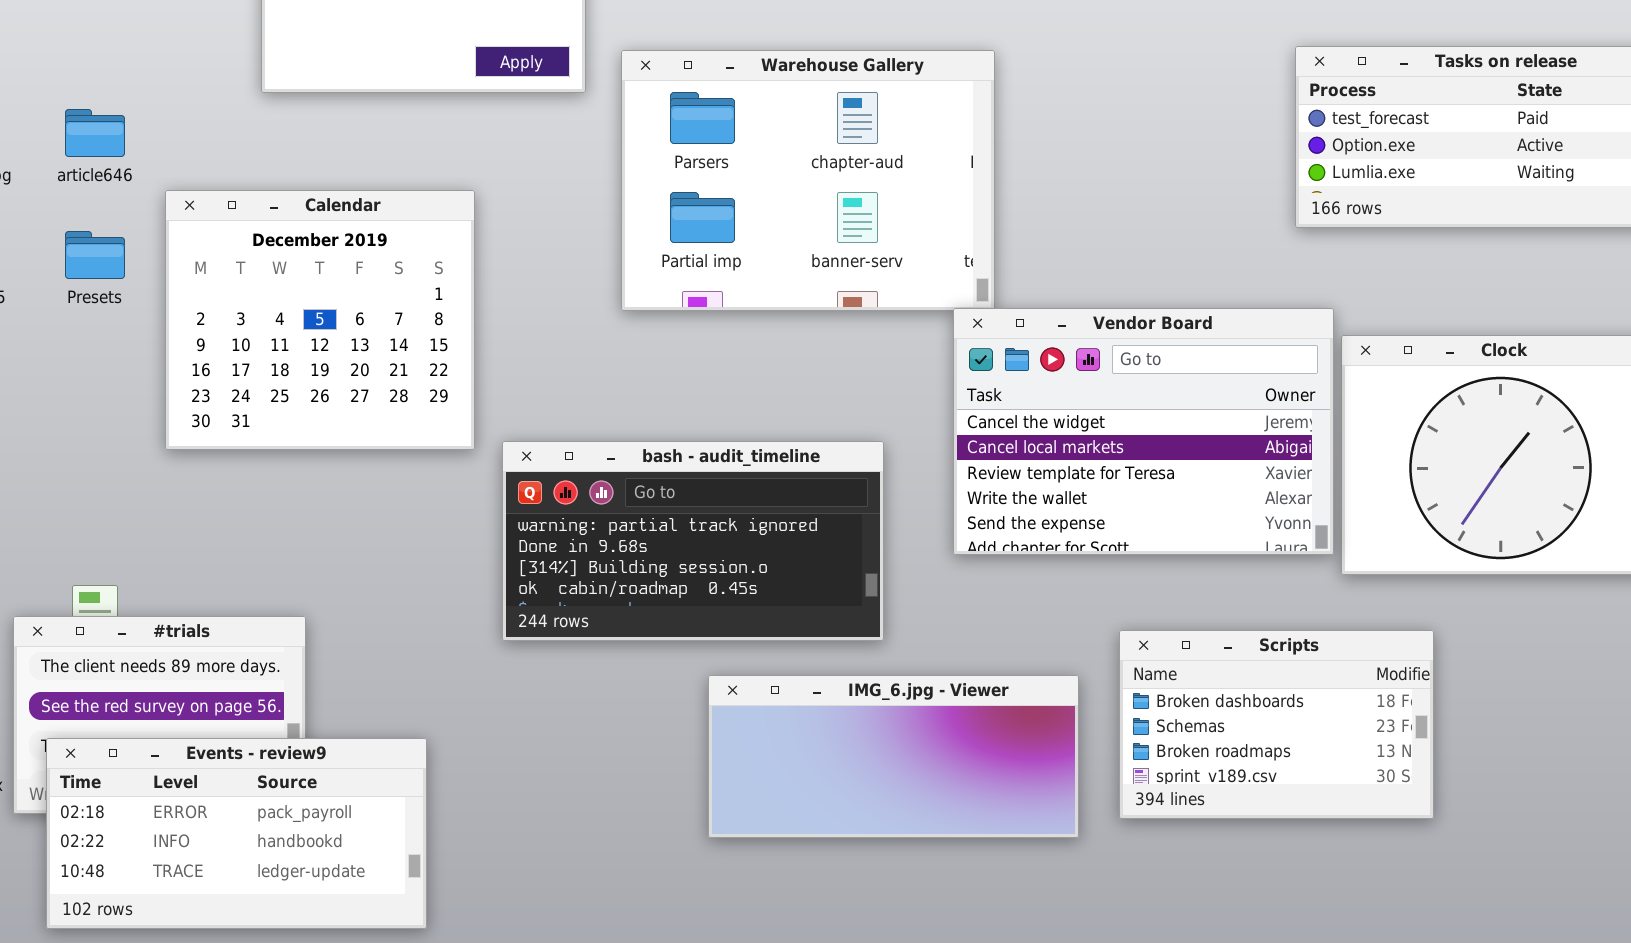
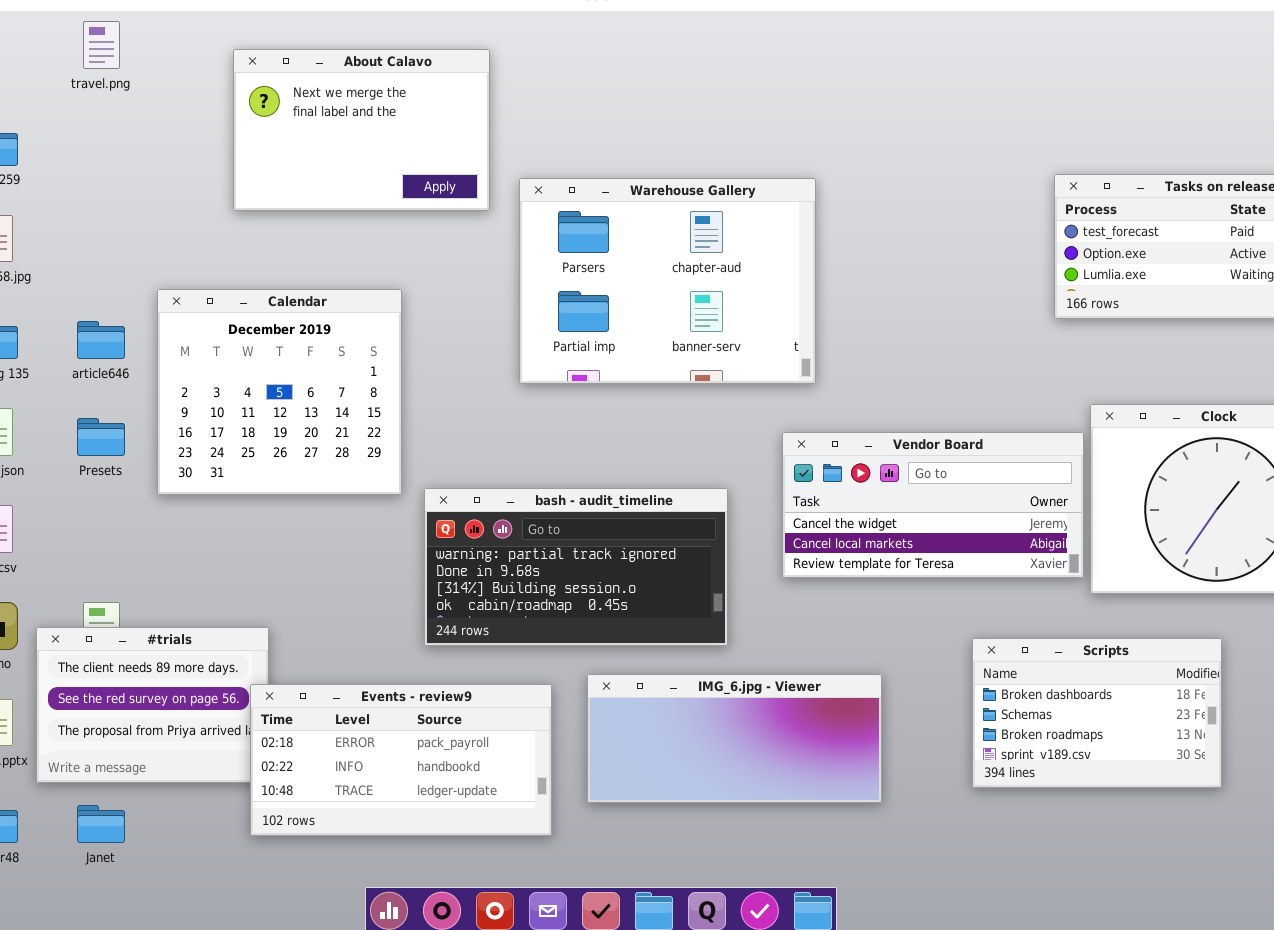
article646: [65,109,125,157] -> [77,321,125,359], moved
Presets: [65,231,125,279] -> [77,418,125,456], moved
Vendor Board: [953,308,1334,555] -> [782,432,1084,578], resized
Scripts: [1119,630,1434,819] -> [972,638,1222,788], moved
Events - review9: [46,738,427,929] -> [250,684,552,836], moved

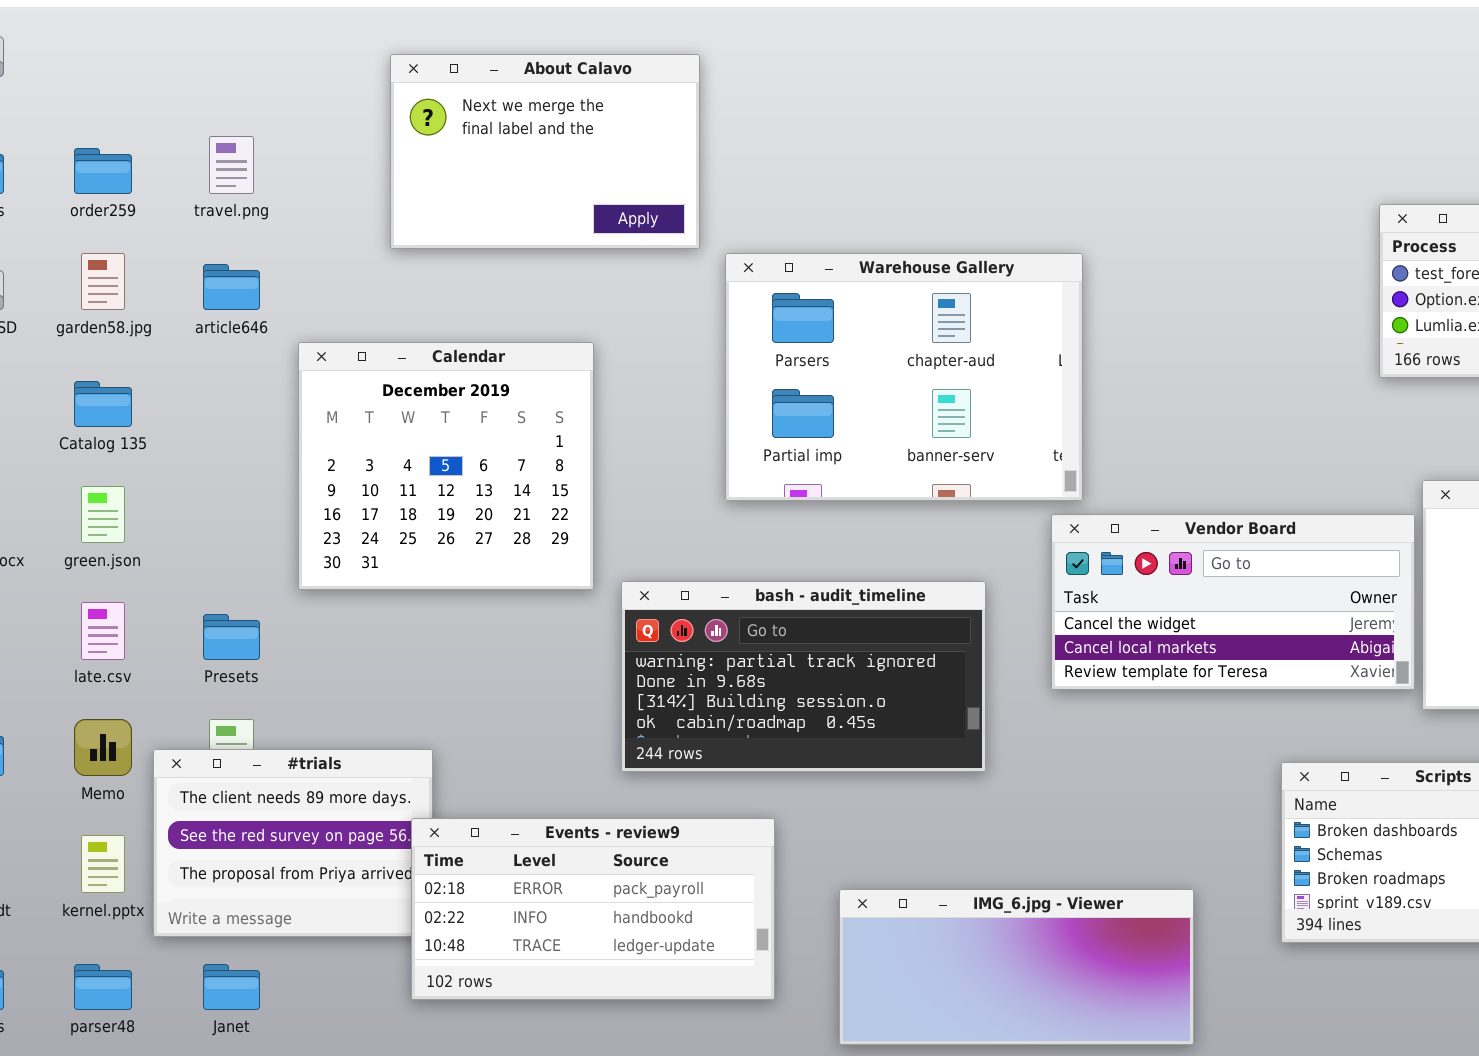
travel.png: [83,21,120,69] -> [209,136,254,194], moved
Warehouse Gallery: [519,178,816,384] -> [725,253,1083,501], moved
article646: [77,321,125,359] -> [203,264,260,310], moved
Presets: [77,418,125,456] -> [203,614,260,660], moved
IMG_6.jpg - Viewer: [587,674,882,803] -> [839,889,1194,1045], moved

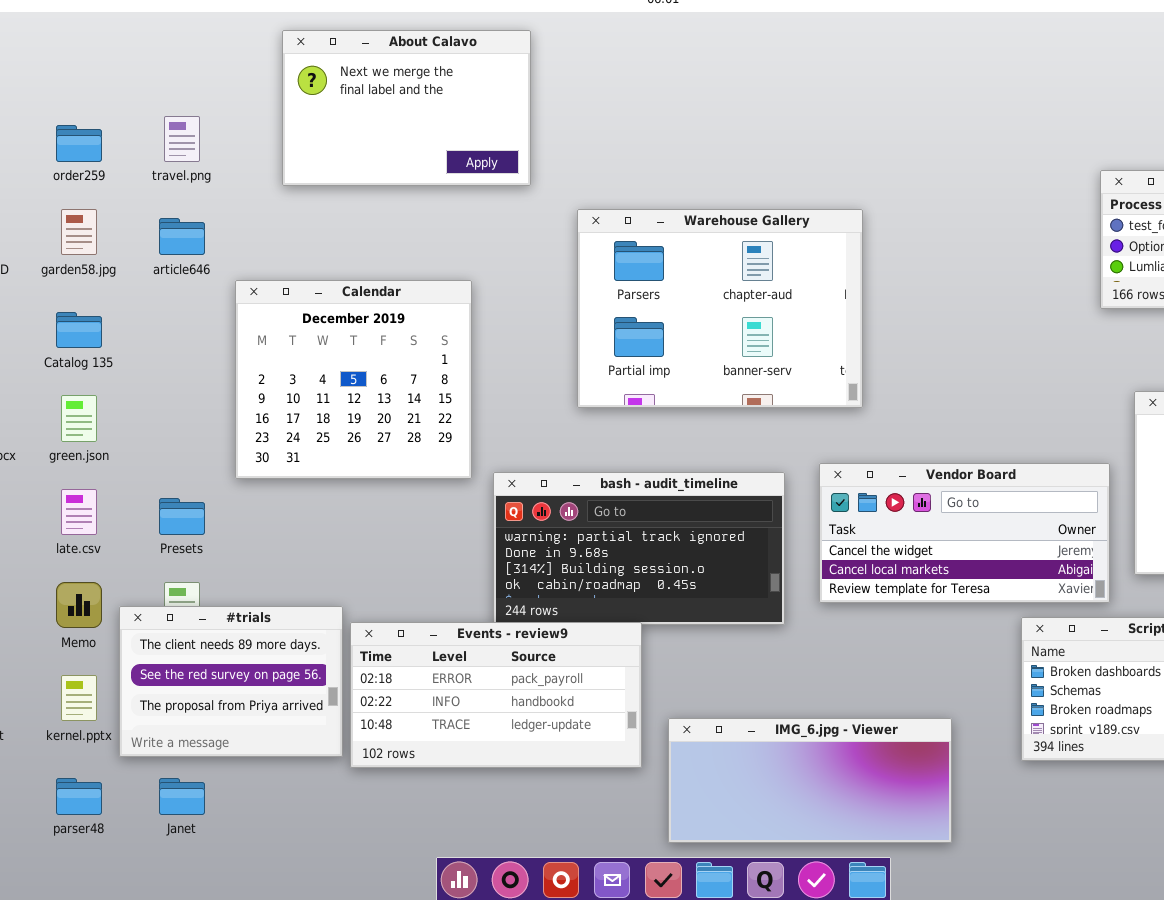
About Calavo: [390,54,700,249] -> [282,30,531,186], moved
Vendor Board: [1051,514,1415,690] -> [819,463,1110,603], moved
Events - review9: [411,818,775,1000] -> [350,622,642,768], moved

